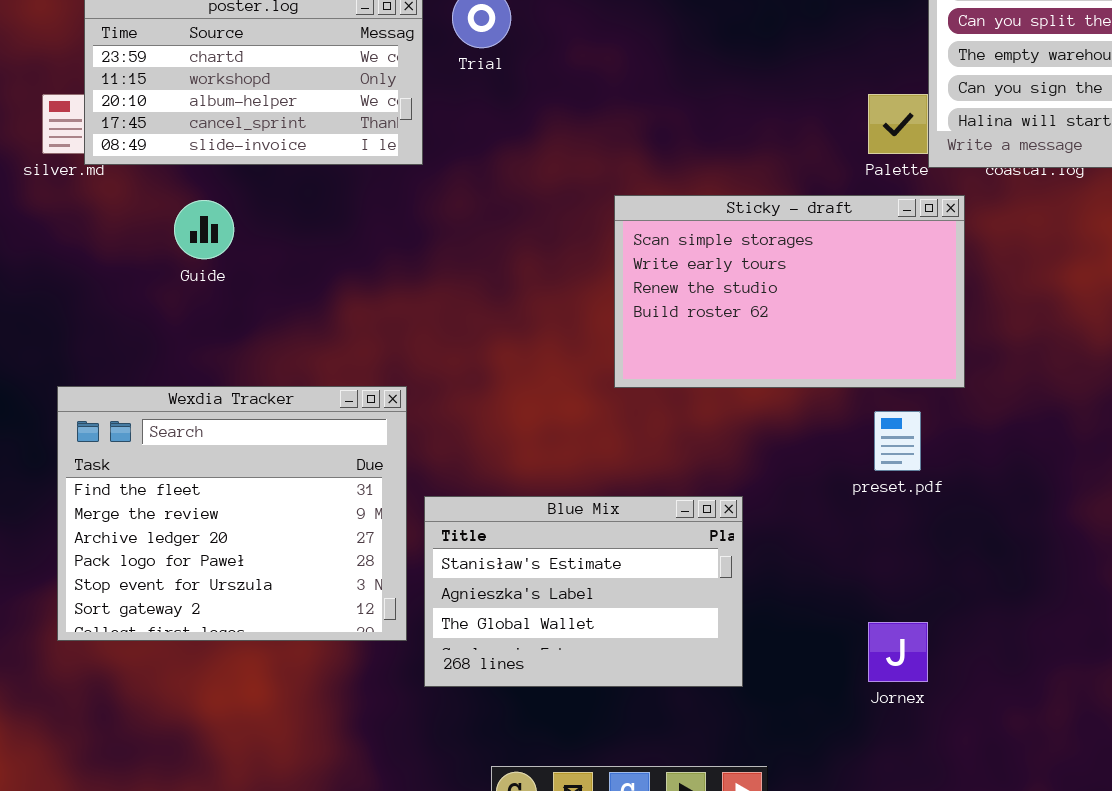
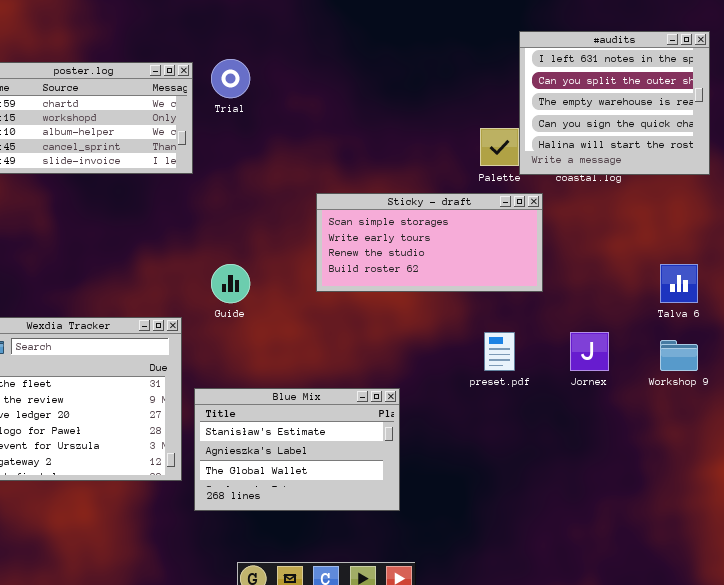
Sticky - draft: [614,195,965,388] -> [316,193,543,292], resized
Guide: [174,200,234,259] -> [211,264,250,303], moved
Jornex: [868,622,928,682] -> [570,332,609,371], moved

